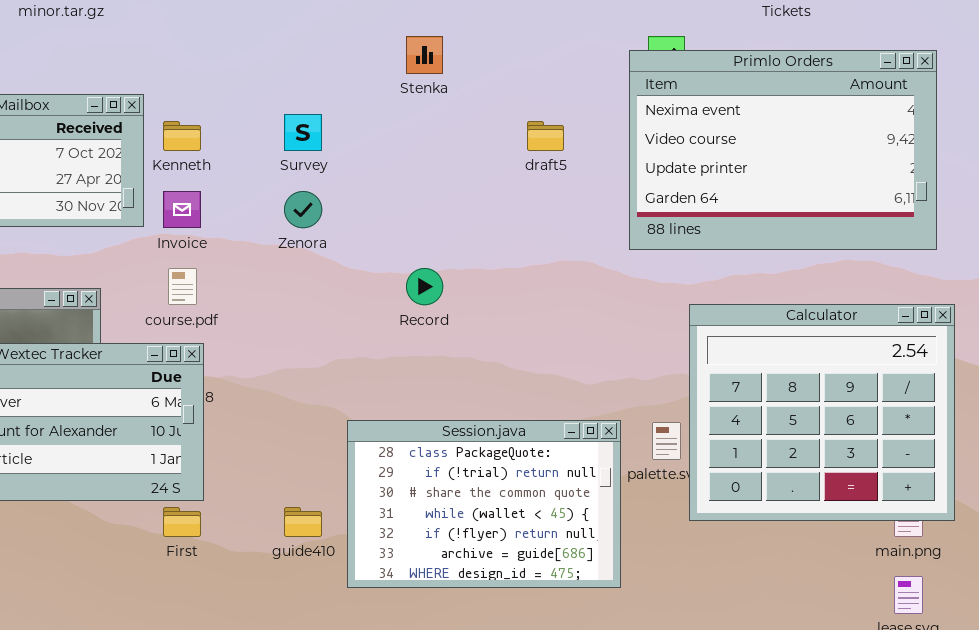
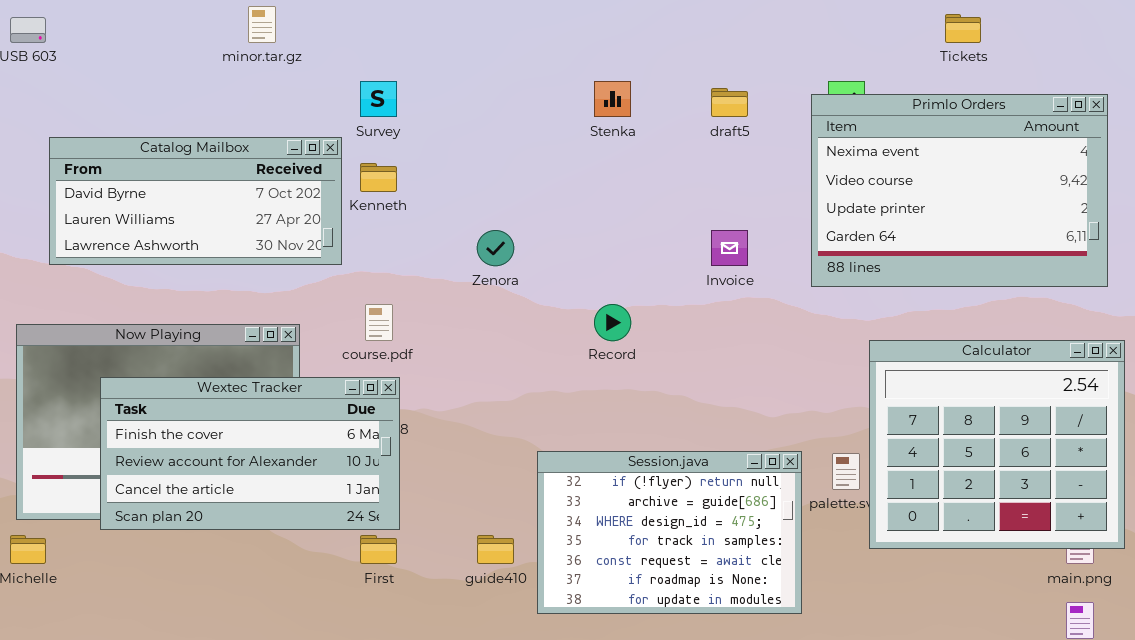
Survey: [284,114,322,151] -> [360,81,397,117], moved
draft5: [527,121,564,151] -> [711,88,748,117], moved
Invoice: [163,191,201,228] -> [711,230,748,266], moved
Session.java: [347,420,621,588] -> [537,451,802,614], scrolled down 4 rows

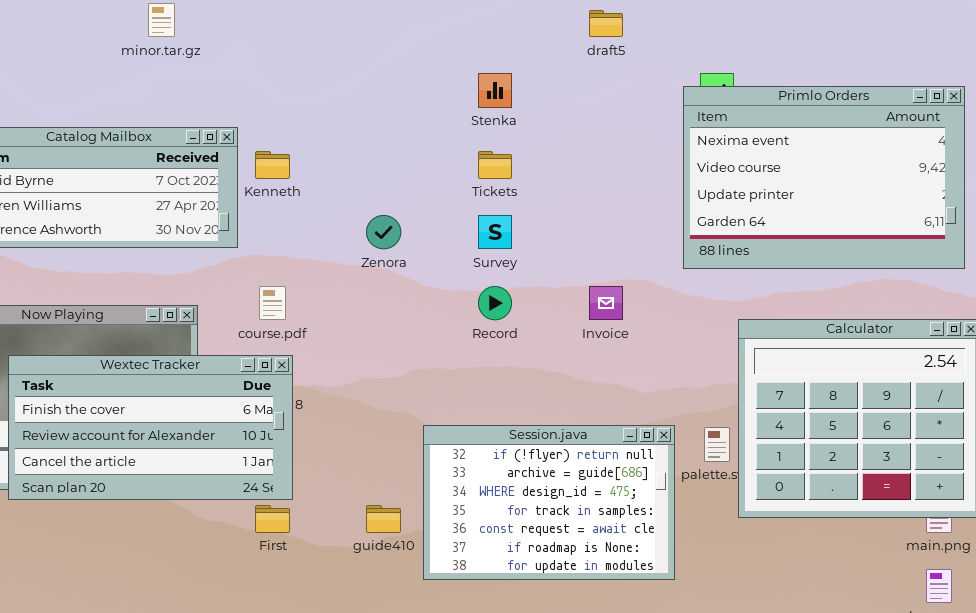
Tickets: [945,14,981,43] -> [478,151,512,179], moved
Survey: [360,81,397,117] -> [478,215,512,249], moved
draft5: [711,88,748,117] -> [589,10,623,37], moved
Invoice: [711,230,748,266] -> [589,286,623,320], moved

